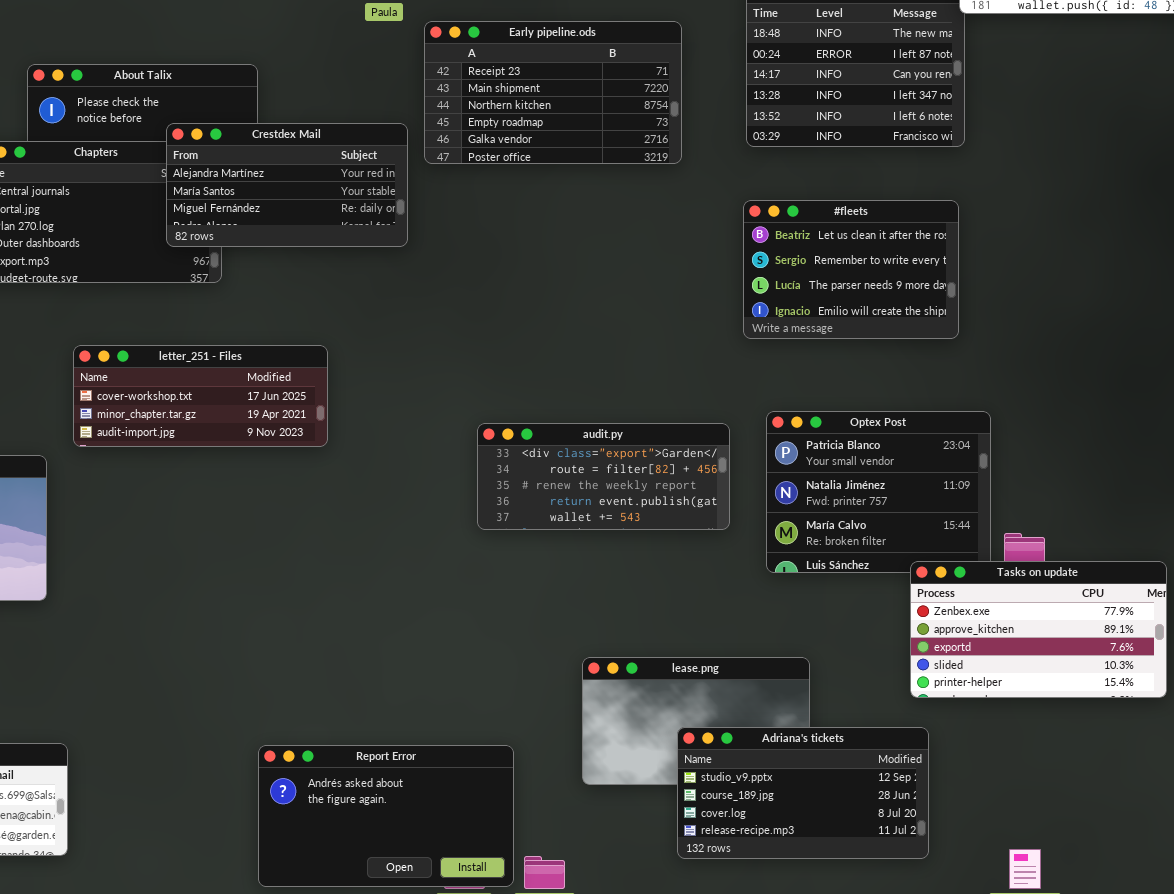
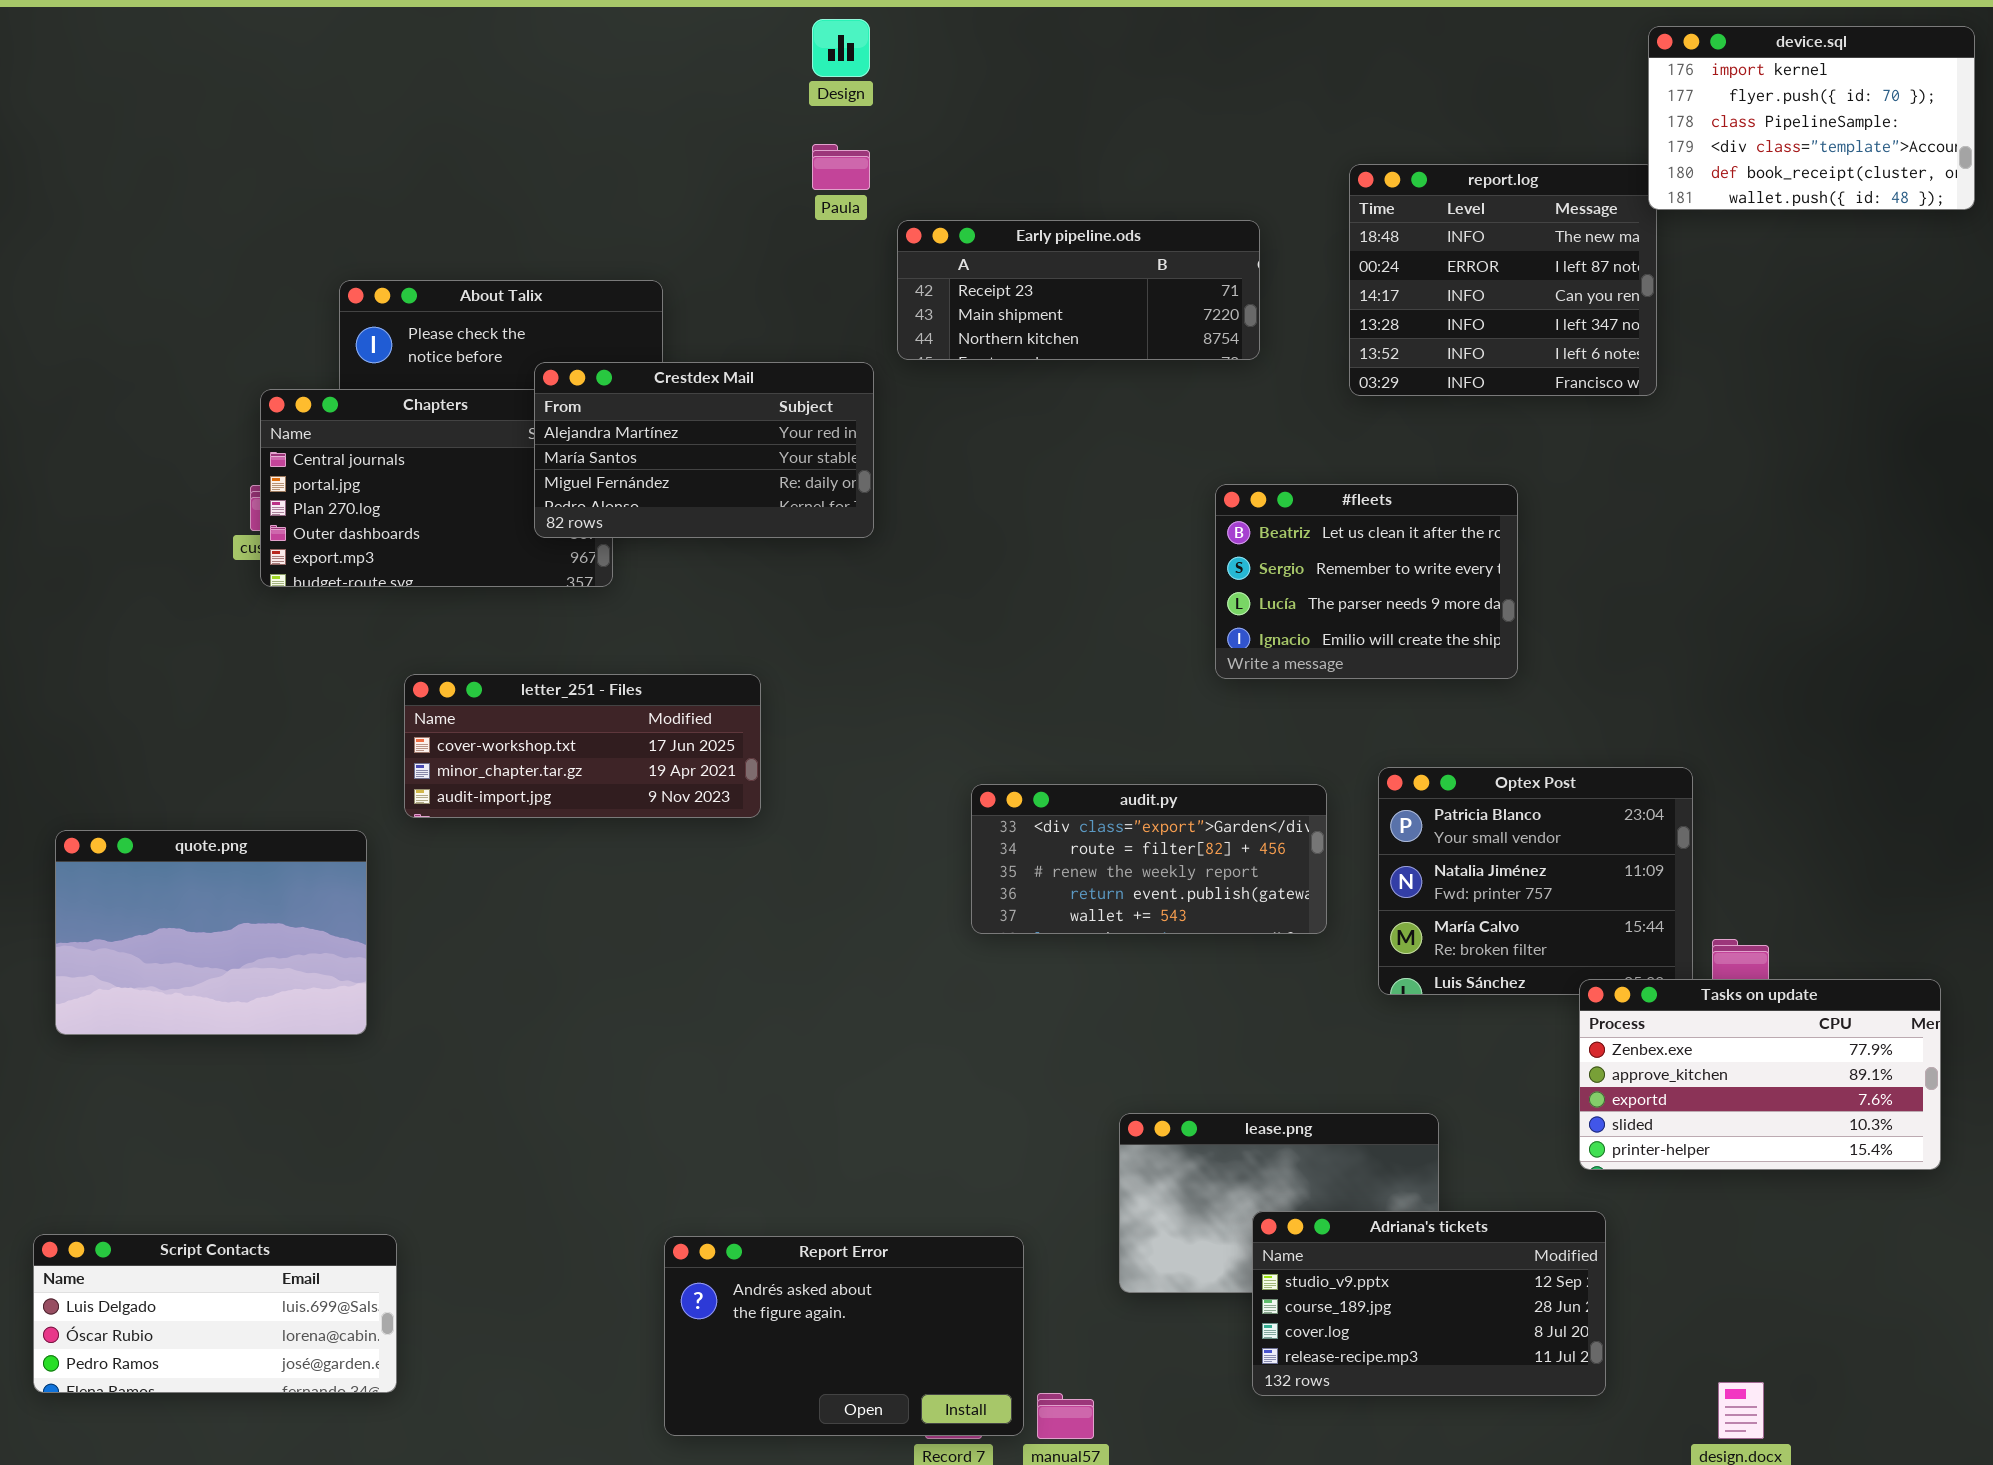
Early pipeline.ods: [424,21,682,164] -> [897,220,1260,360], resized
#fleets: [743,200,959,339] -> [1215,484,1518,679], moved

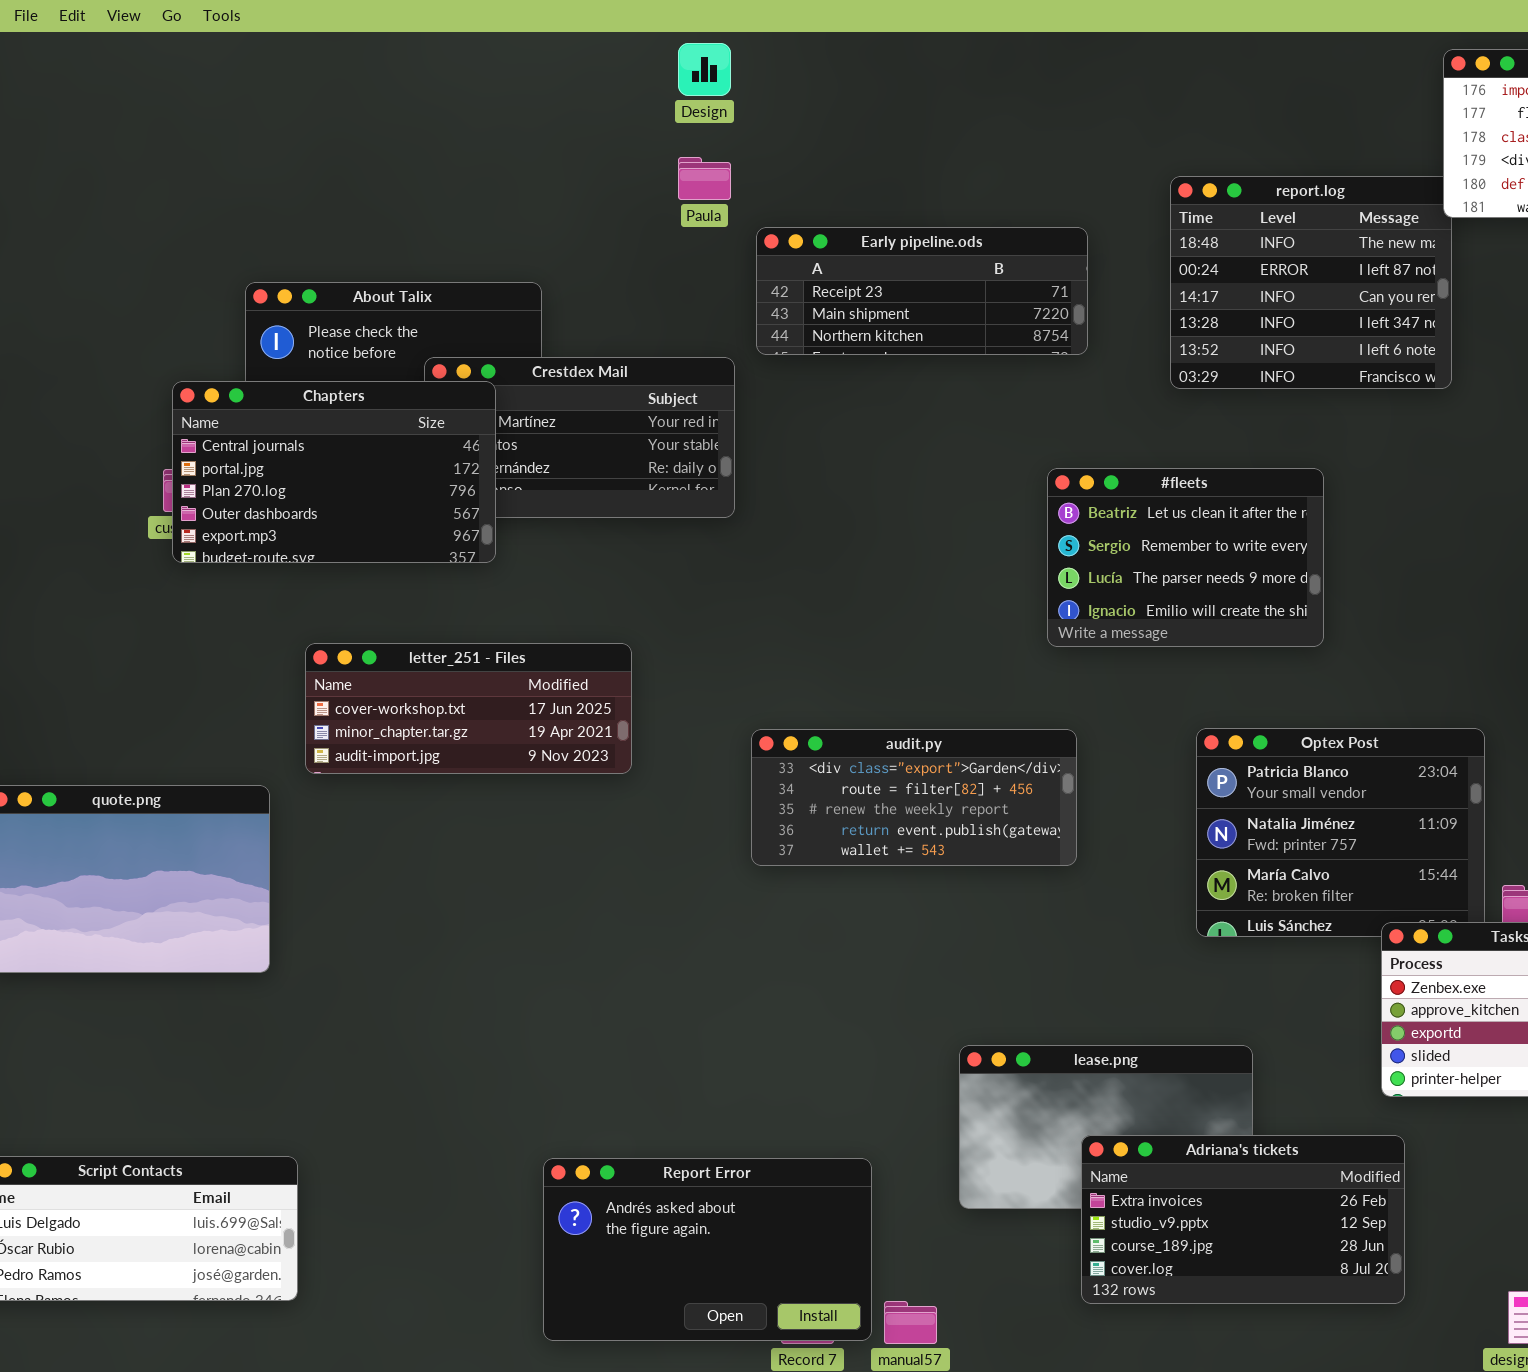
Chapters: [260,389,613,587] -> [172,381,496,563], raised
audit.py: [971,784,1327,934] -> [751,729,1077,866], moved
Adriana's tickets: [1252,1211,1606,1396] -> [1081,1135,1405,1304], scrolled up 1 row

